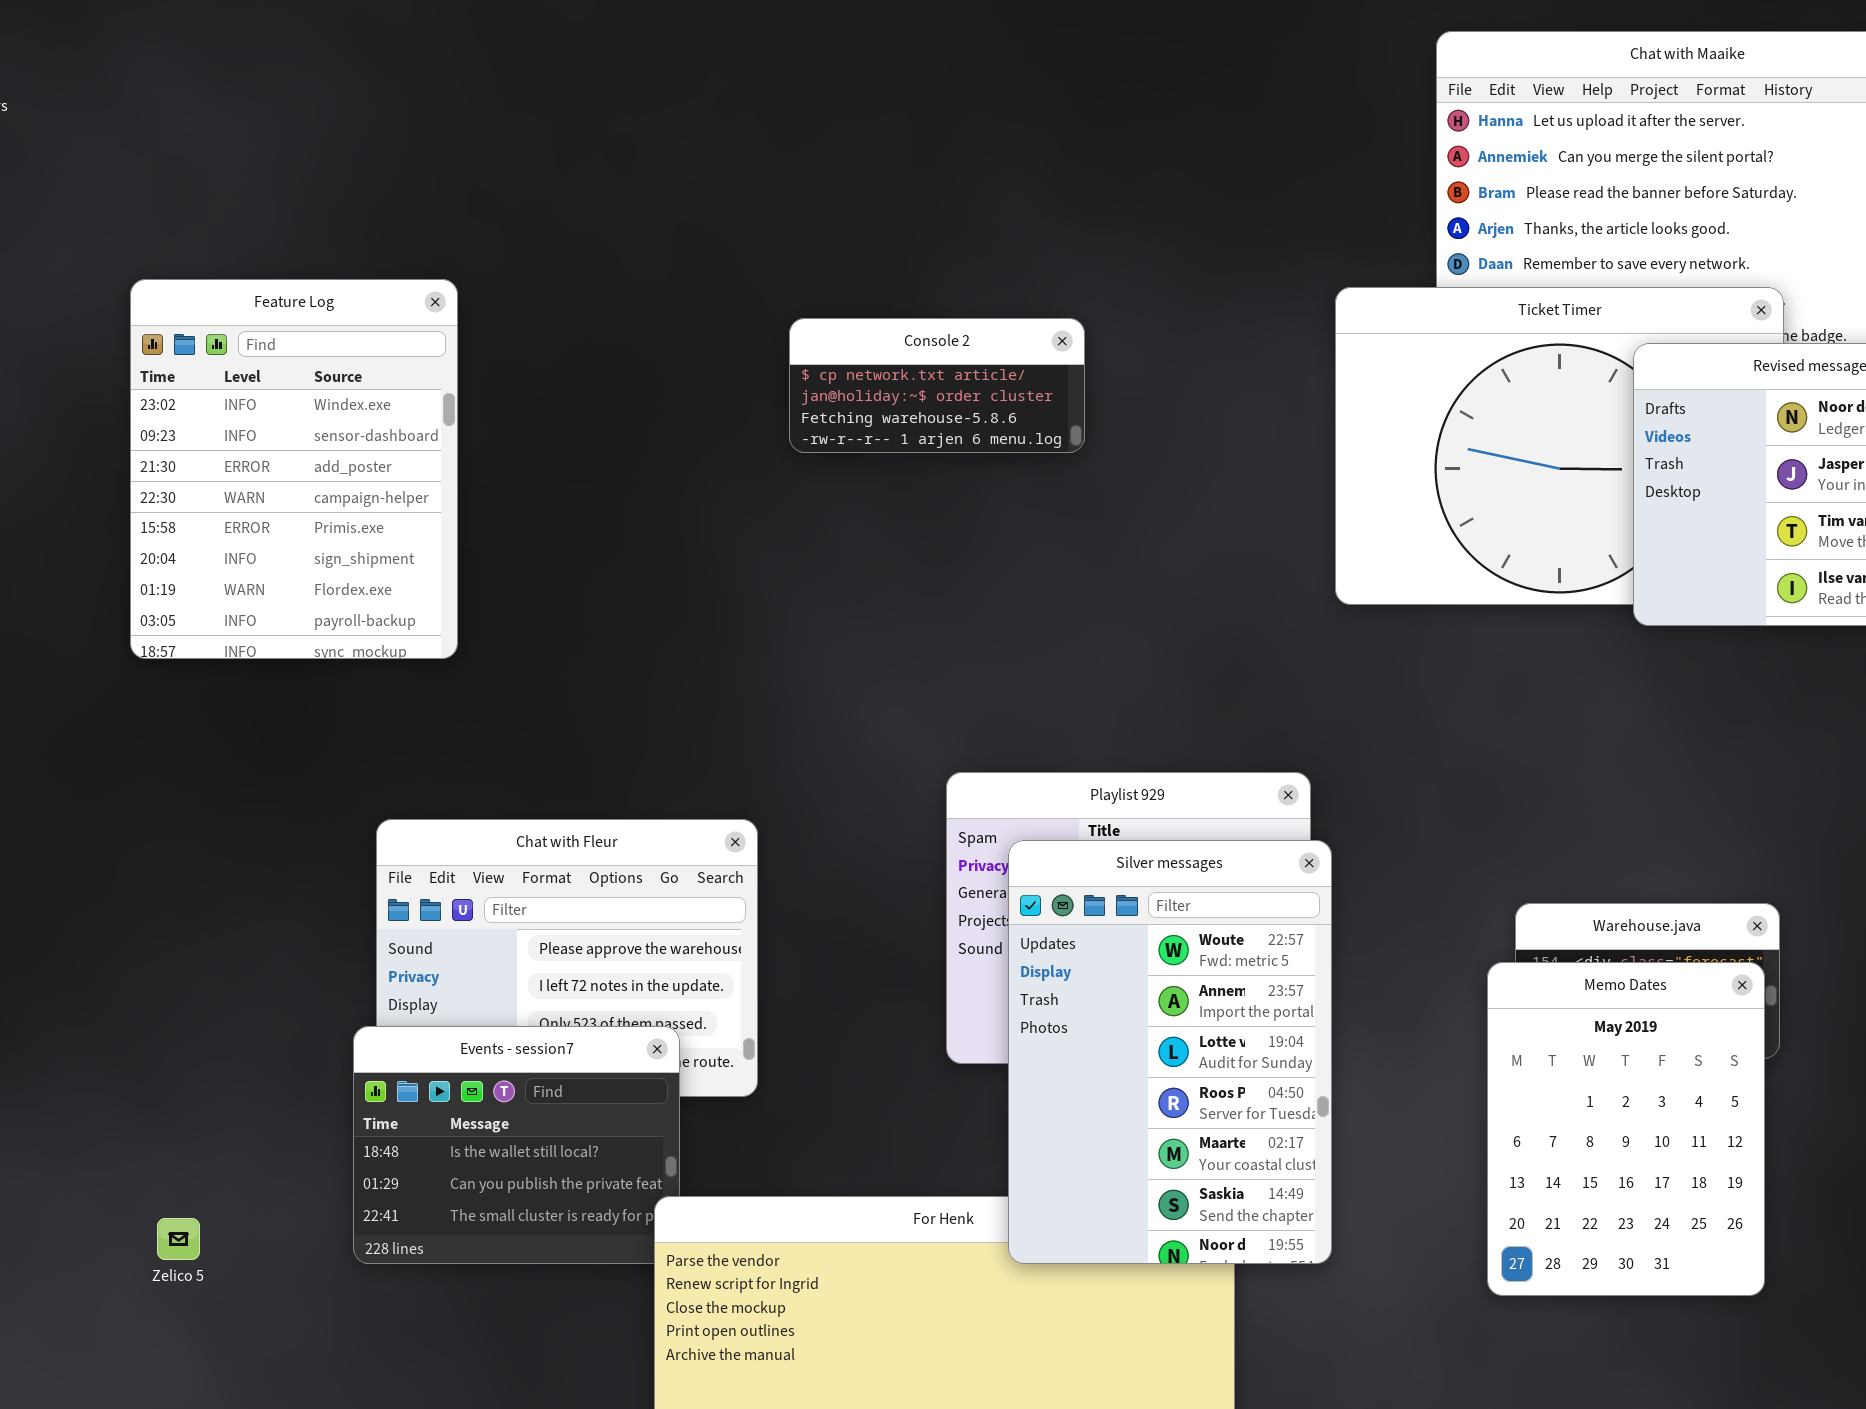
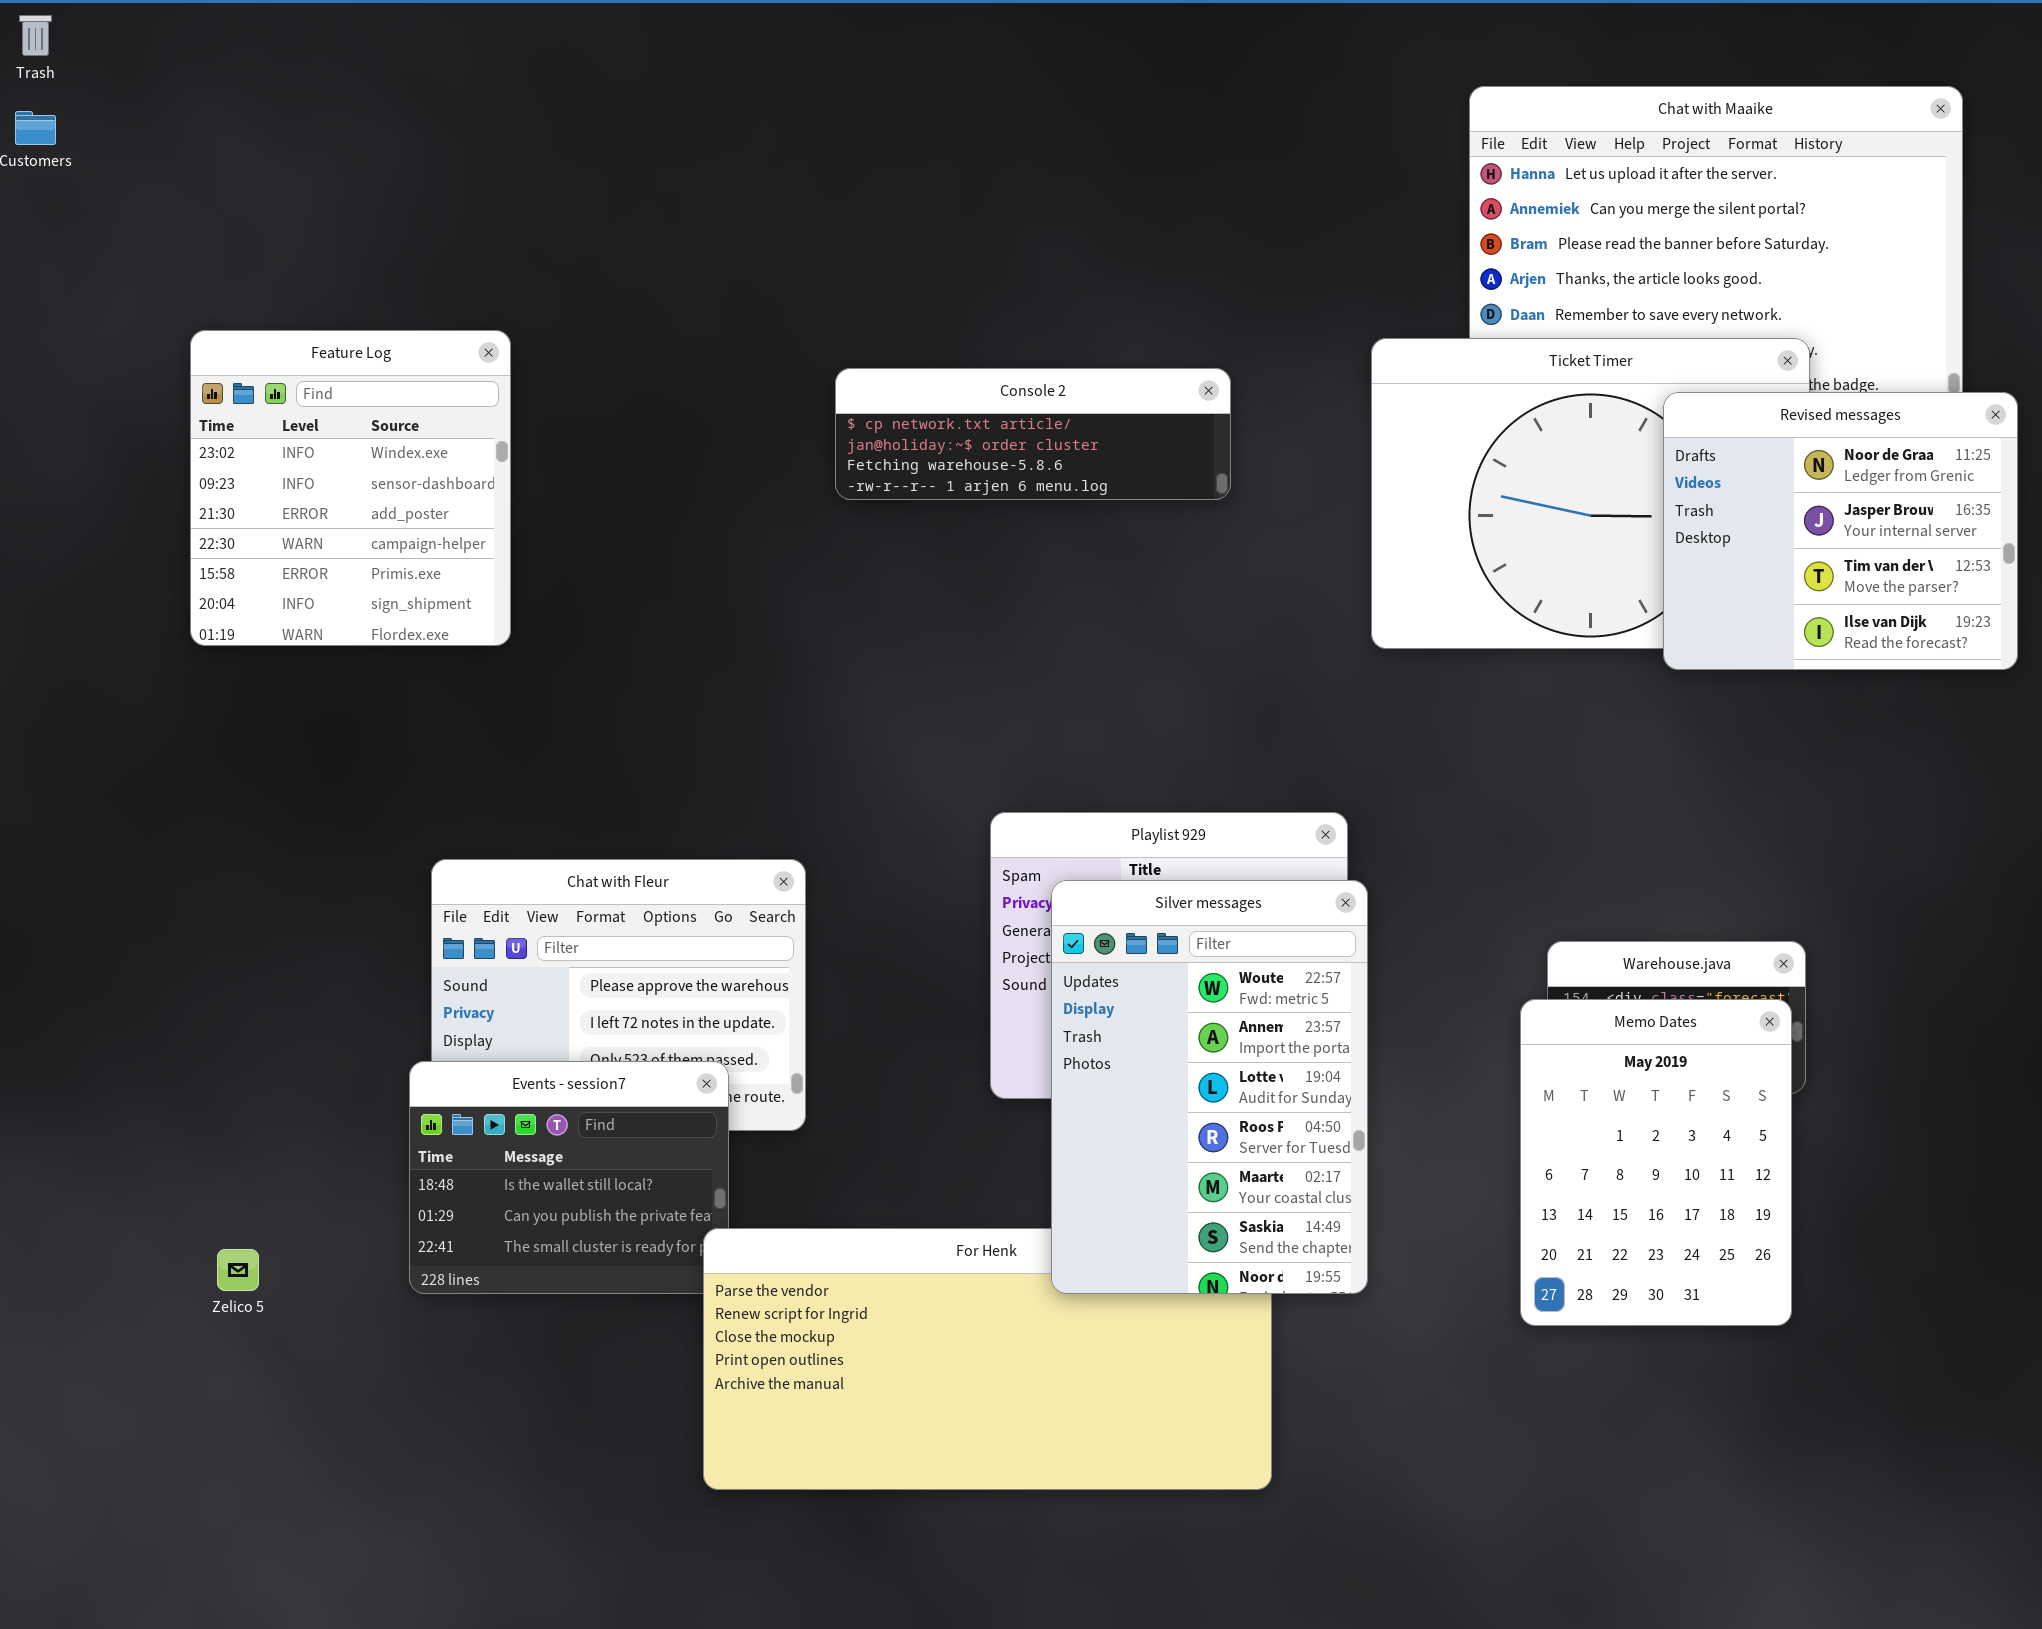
Feature Log: [130,279,458,659] -> [190,330,511,646], resized
Console 2: [789,318,1085,453] -> [835,368,1231,500], resized

